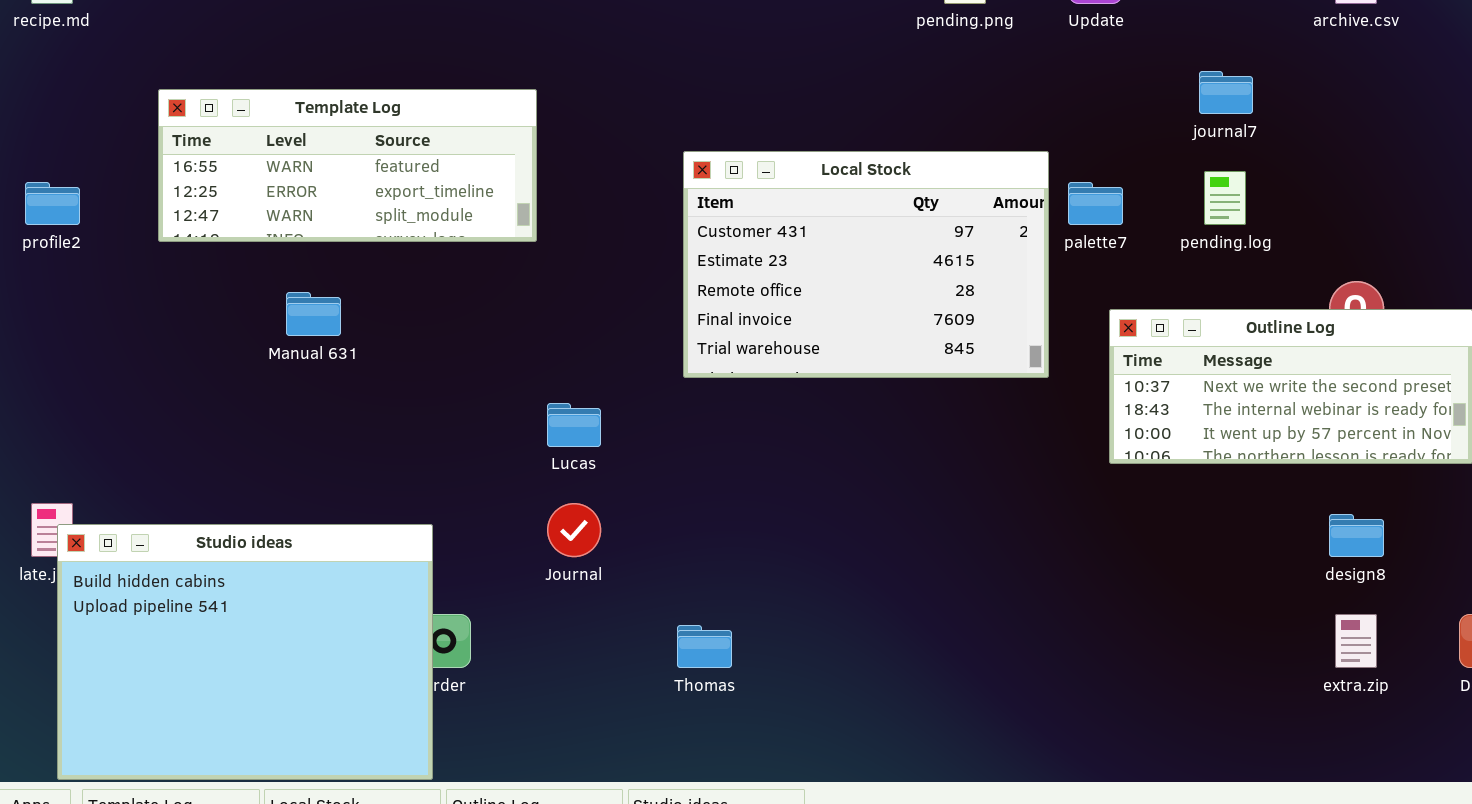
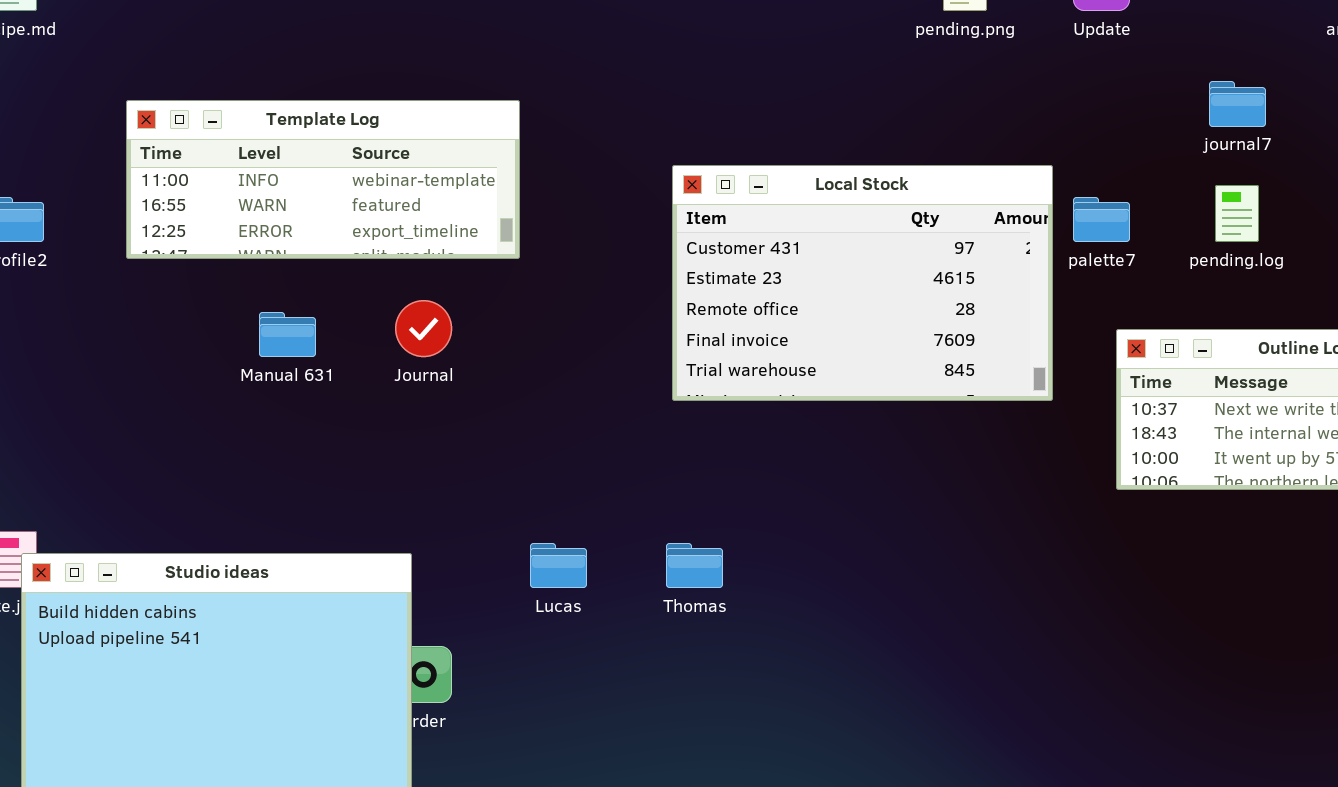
Template Log: [158,89,537,242] -> [126,100,520,259], scrolled up 1 row
Lucas: [547,403,601,447] -> [530,543,587,588], moved
Journal: [547,503,601,557] -> [395,300,452,357], moved
Thomas: [677,625,732,668] -> [666,543,723,588], moved

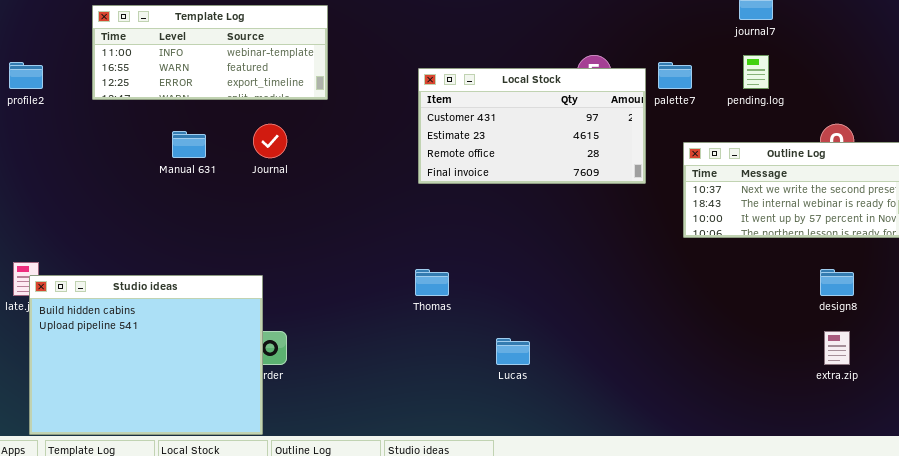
Local Stock: [672,165,1053,401] -> [418,68,646,184], resized
Lucas: [530,543,587,588] -> [496,338,530,365], moved

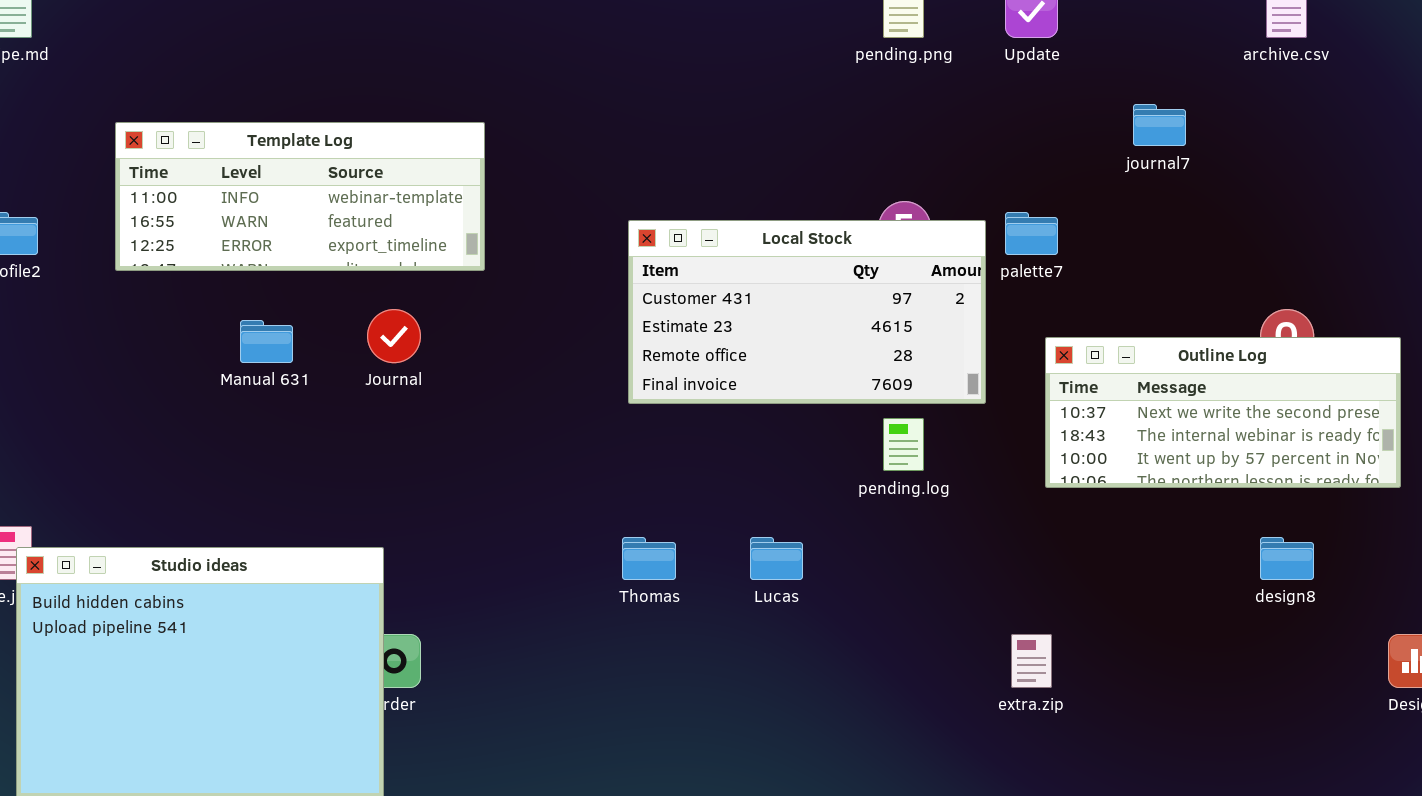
pending.log: [743,55,769,89] -> [883,418,924,471], moved
extra.zip: [824,331,850,365] -> [1011,634,1052,688], moved
Lucas: [496,338,530,365] -> [750,537,803,580], moved

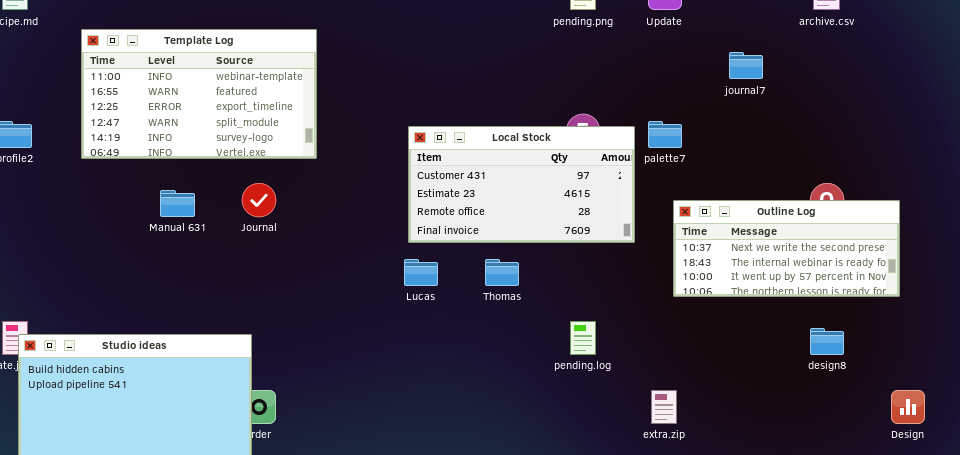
Template Log: [115,122,485,271] -> [81,29,317,159], resized
pending.log: [883,418,924,471] -> [570,321,596,355], moved
Thomas: [622,537,676,580] -> [485,259,519,286], moved
Lucas: [750,537,803,580] -> [404,259,438,286], moved

